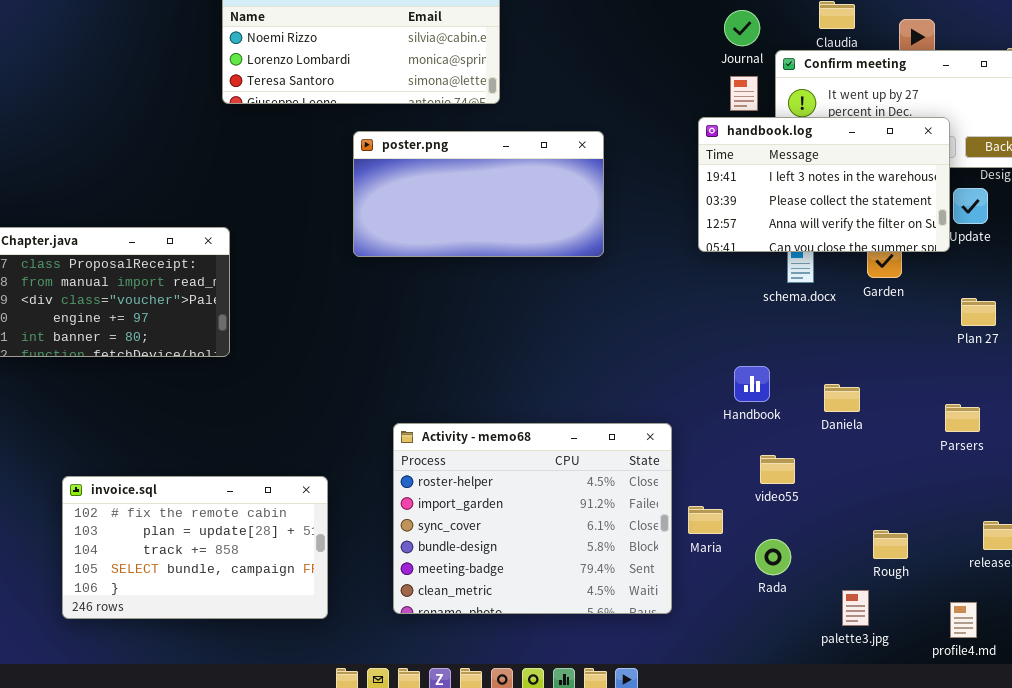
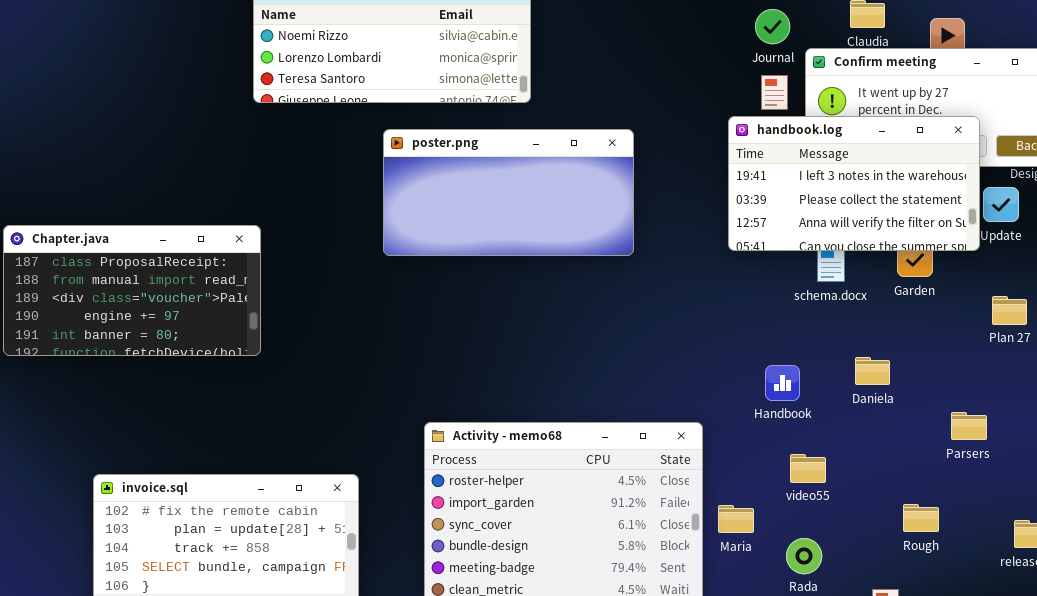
Daniela: [824,384,860,412] -> [855,357,890,385], moved
Parsers: [945,404,980,432] -> [951,412,987,440], moved
Rough: [873,530,908,559] -> [903,504,939,532], moved

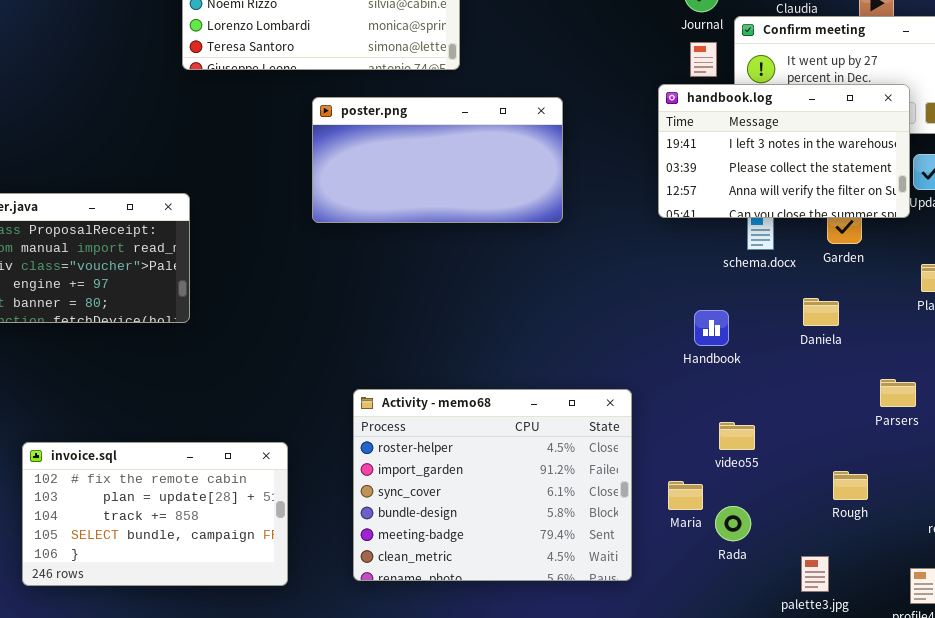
Daniela: [855,357,890,385] -> [803,298,839,326], moved
Handbook: [765,365,800,401] -> [694,310,729,346], moved
Maria: [718,505,754,533] -> [668,481,703,510], moved

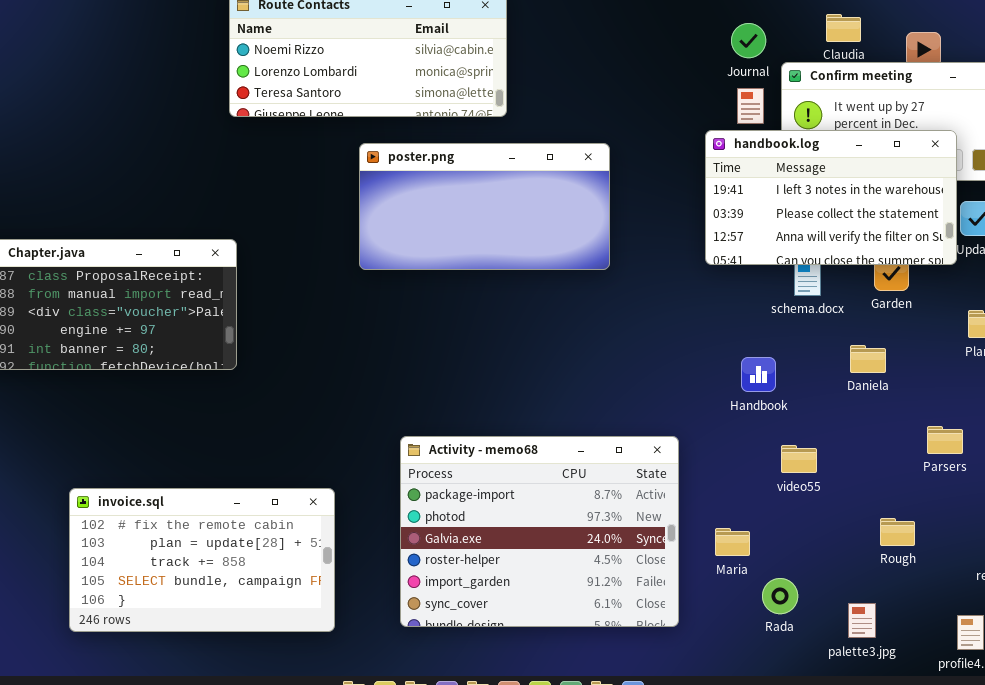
Activity - memo68: [353,389,632,581] -> [400,436,679,627], scrolled up 3 rows
video55: [719,422,755,450] -> [781,445,817,473], moved
Rada: [715,506,751,541] -> [762,578,798,614], moved

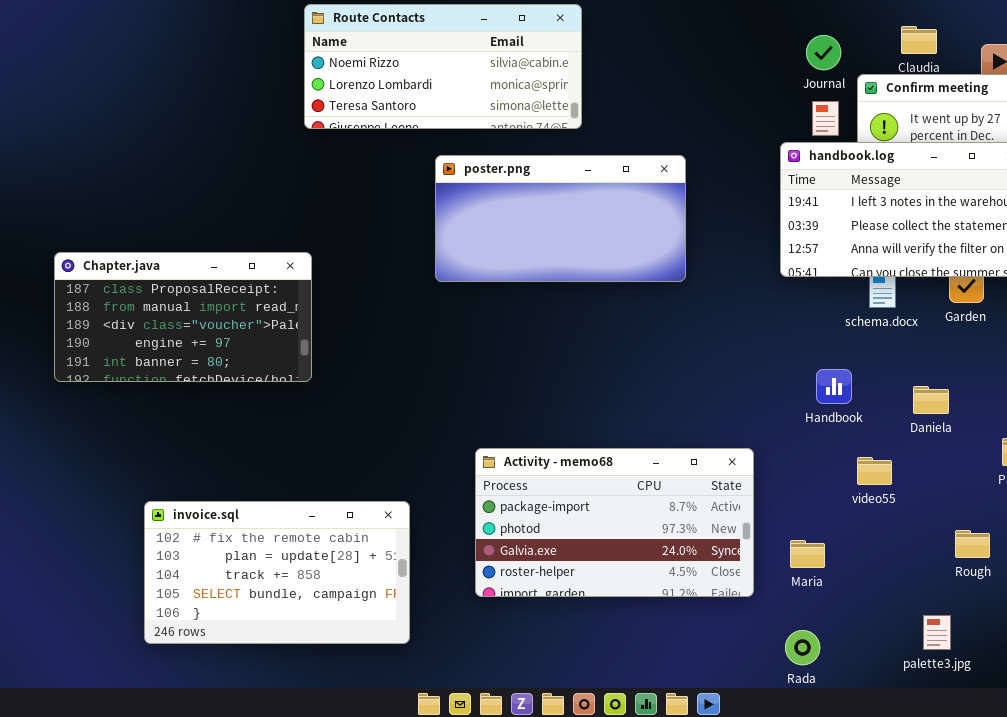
Daniela: [850,345,886,373] -> [913,386,949,414], moved
Activity - memo68: [400,436,679,627] -> [475,448,754,597], resized
Rada: [762,578,798,614] -> [785,630,820,665], moved

